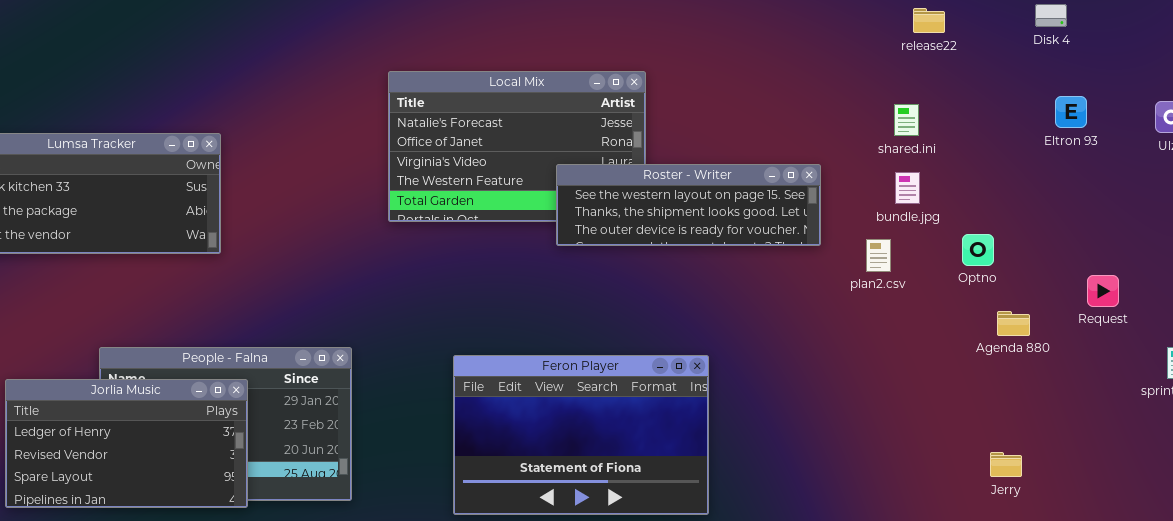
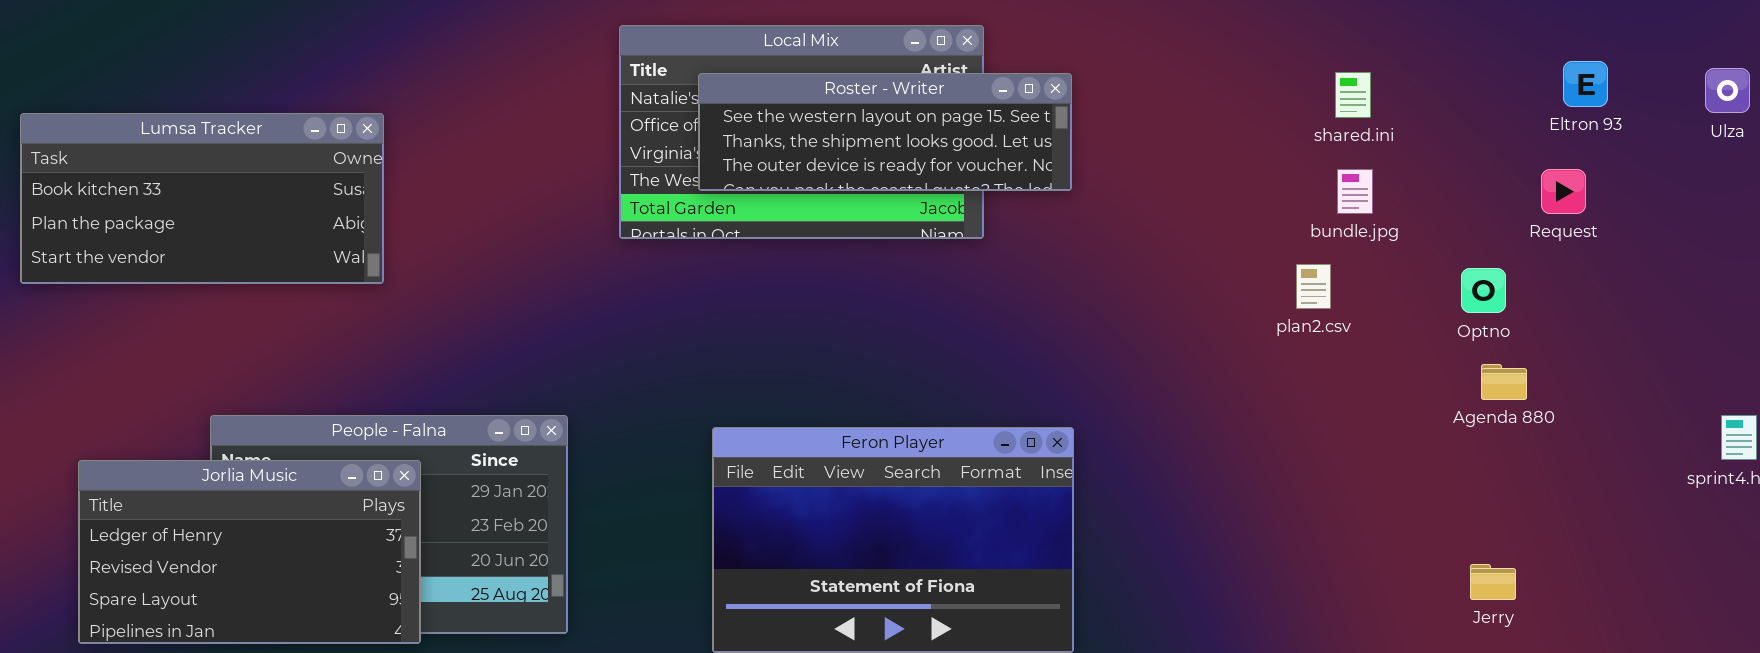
Roster - Writer: [556,164,821,246] -> [698,73,1072,191], moved
Optno: [962,234,994,266] -> [1461,268,1506,313], moved
Request: [1087,275,1119,307] -> [1541,169,1586,214], moved

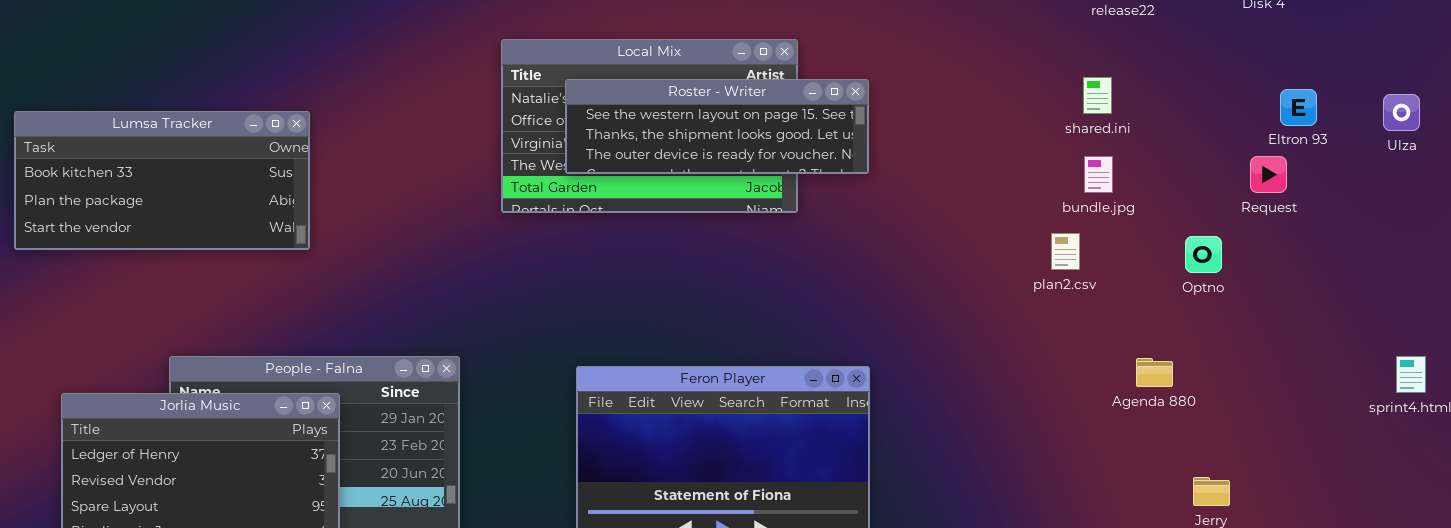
Eltron 93: [1563,61,1608,107] -> [1280,89,1317,126], moved
Ulza: [1705,68,1750,113] -> [1383,94,1420,131], moved
Agenda 880: [1481,364,1527,400] -> [1136,358,1173,387], moved

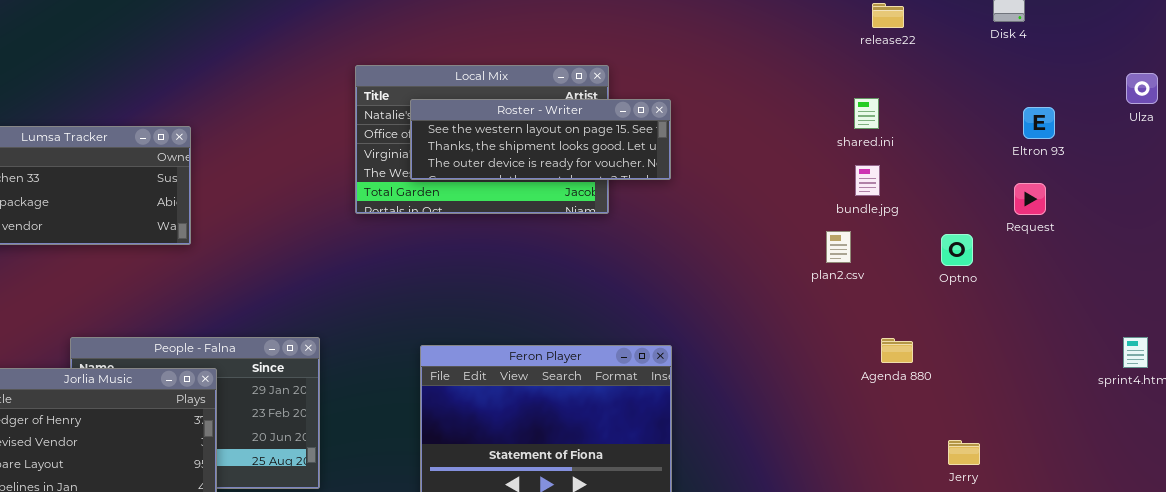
Ulza: [1383,94,1420,131] -> [1126,73,1158,104], moved
Request: [1250,156,1287,193] -> [1014,183,1046,215], moved
Agenda 880: [1136,358,1173,387] -> [881,338,913,363], moved

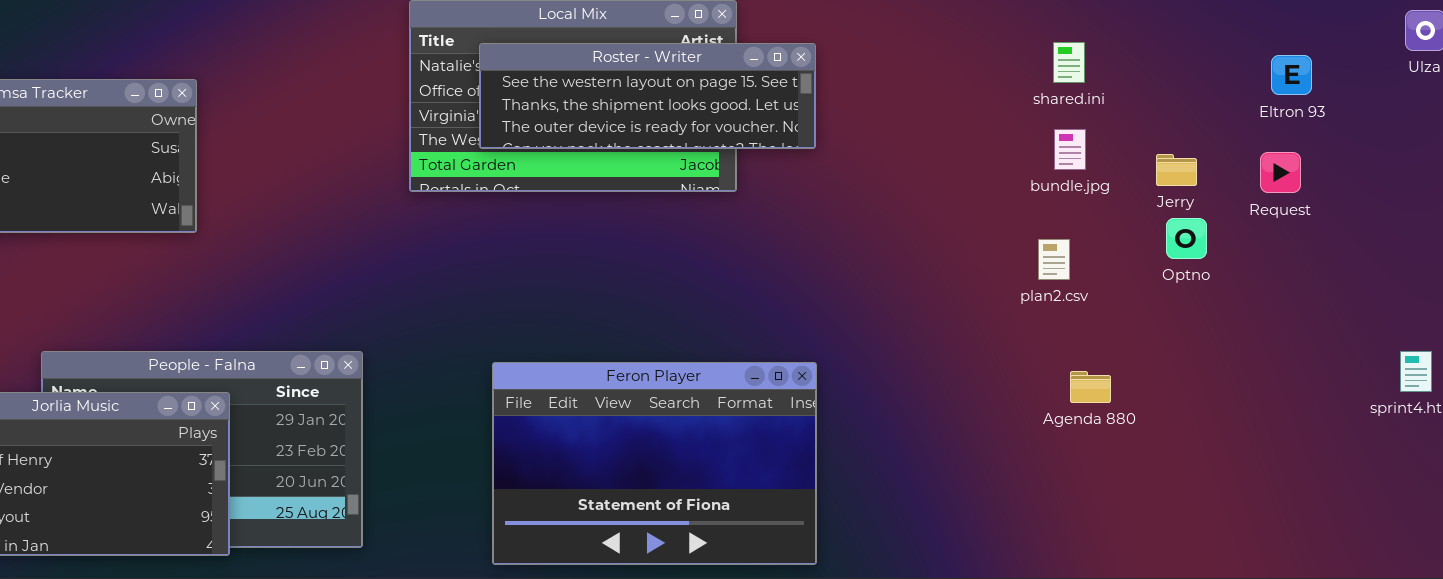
plan2.csv: [826,231,851,263] -> [1038,239,1070,280], moved
Agenda 880: [881,338,913,363] -> [1070,371,1111,403], moved
Jerry: [948,440,980,465] -> [1156,154,1197,186], moved

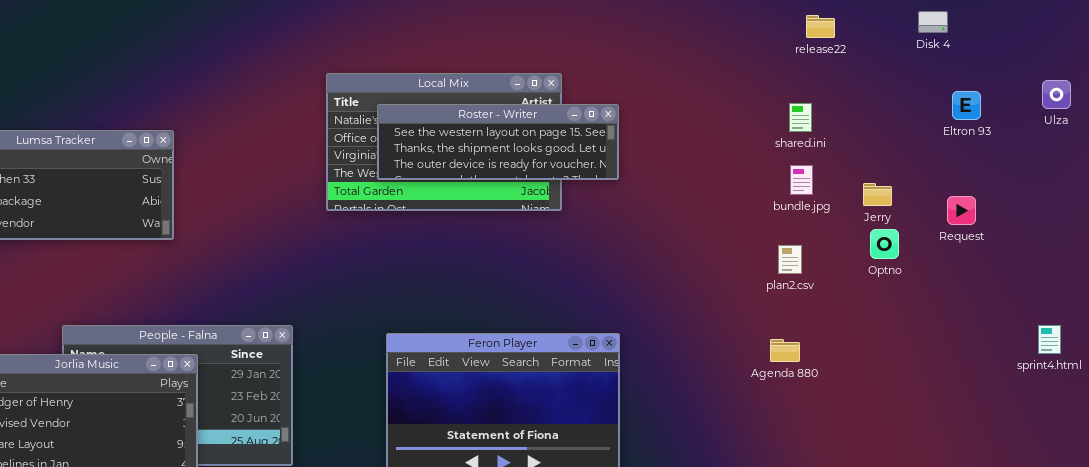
Eltron 93: [1271,55,1312,95] -> [952,91,981,120], moved
Request: [1260,152,1301,193] -> [947,196,976,225], moved
Agenda 880: [1070,371,1111,403] -> [770,339,800,362], moved

